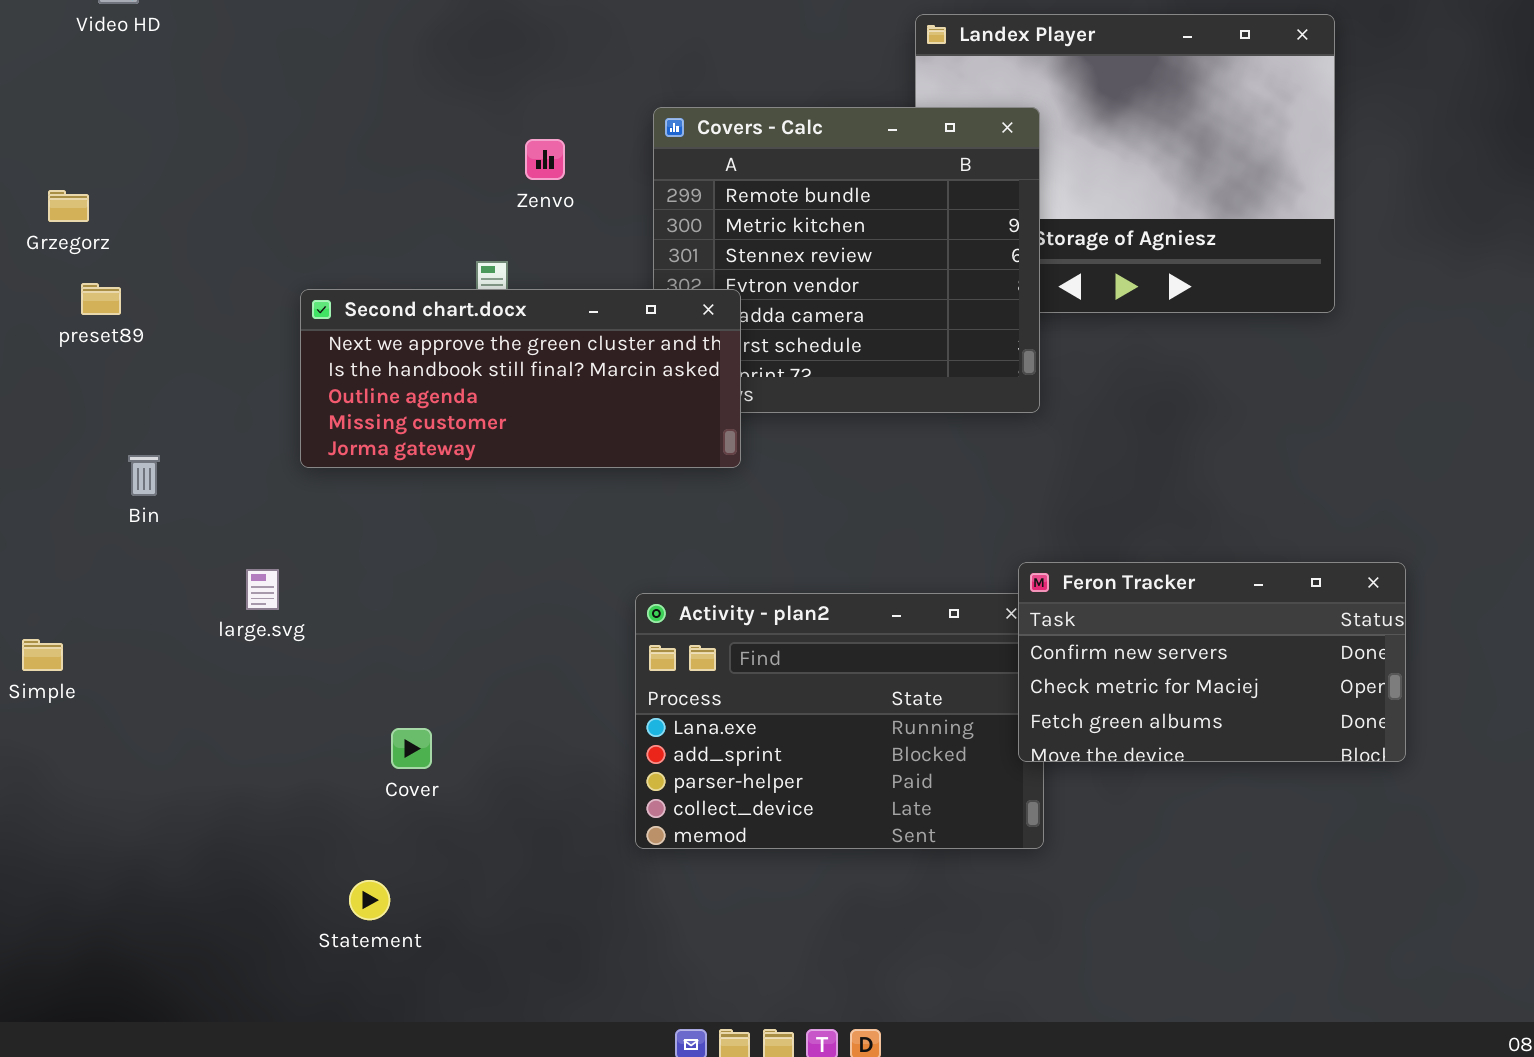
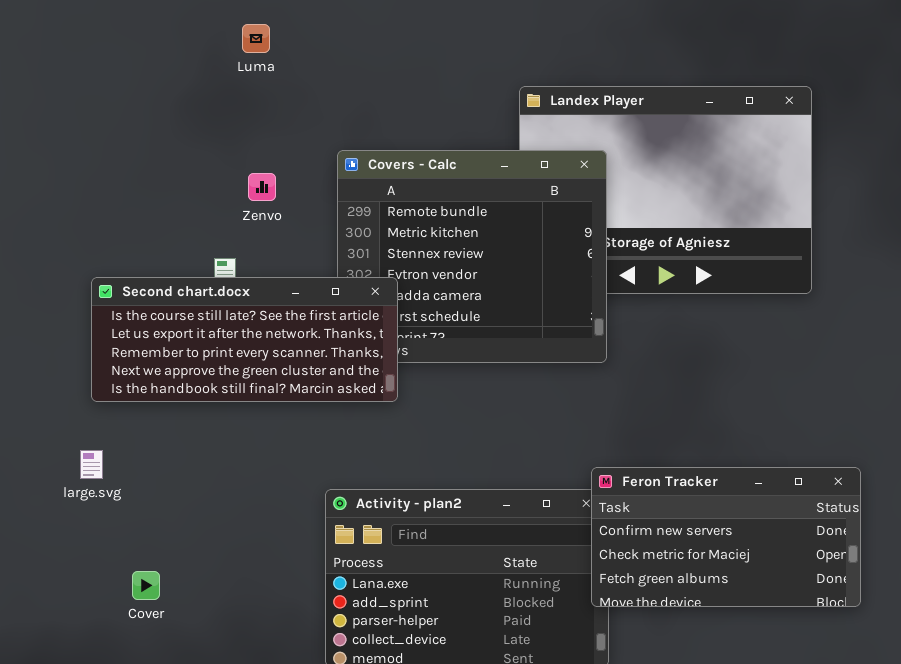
Second chart.docx: [300,289,741,468] -> [91,277,398,402], scrolled up 3 rows
large.svg: [246,569,279,610] -> [80,450,103,479], moved
Cover: [391,728,432,769] -> [132,571,160,600], moved

